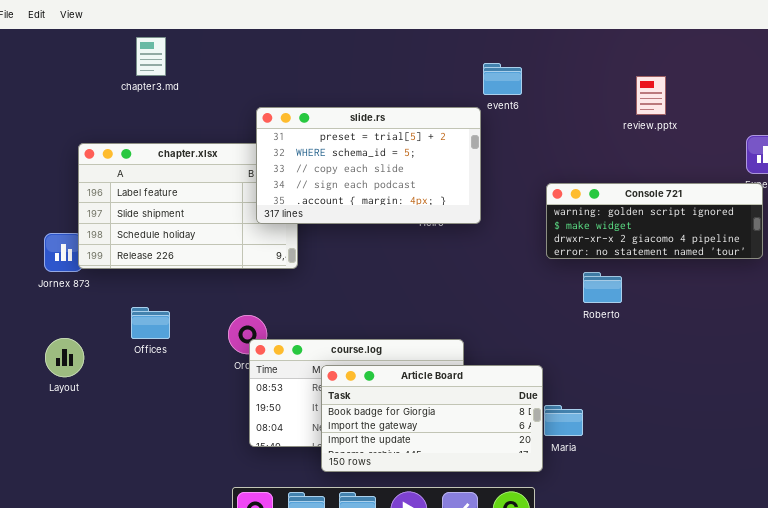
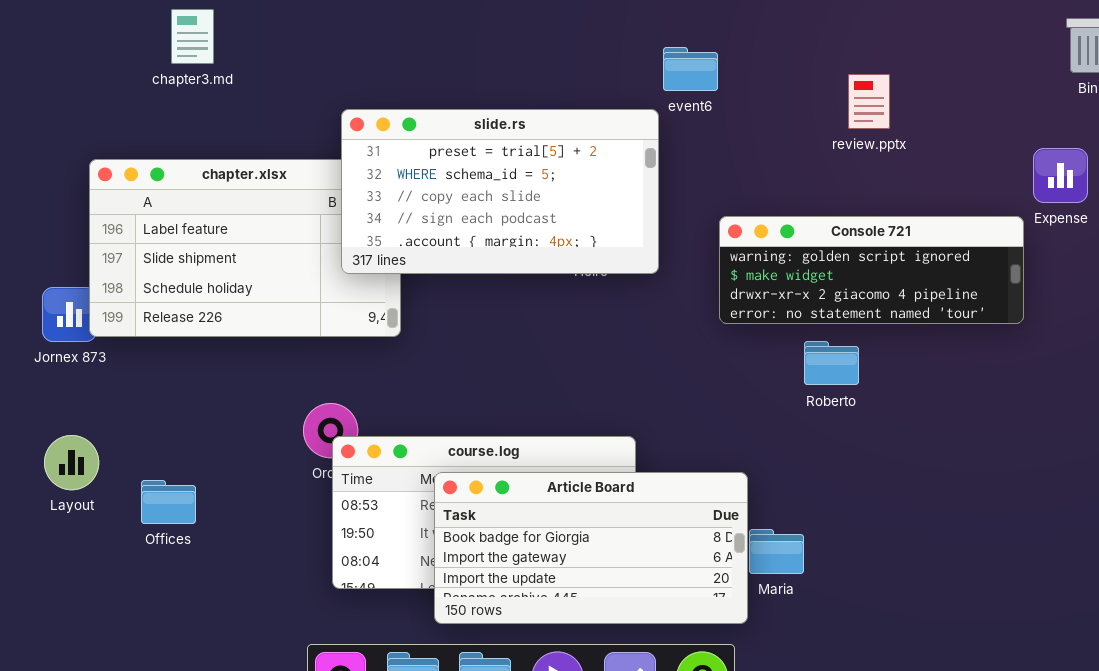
review.pptx: [636,76,666,115] -> [848,74,890,129], moved
Console 721: [546,183,763,259] -> [719,216,1024,324], moved
Offices: [131,307,170,339] -> [141,480,196,524], moved

